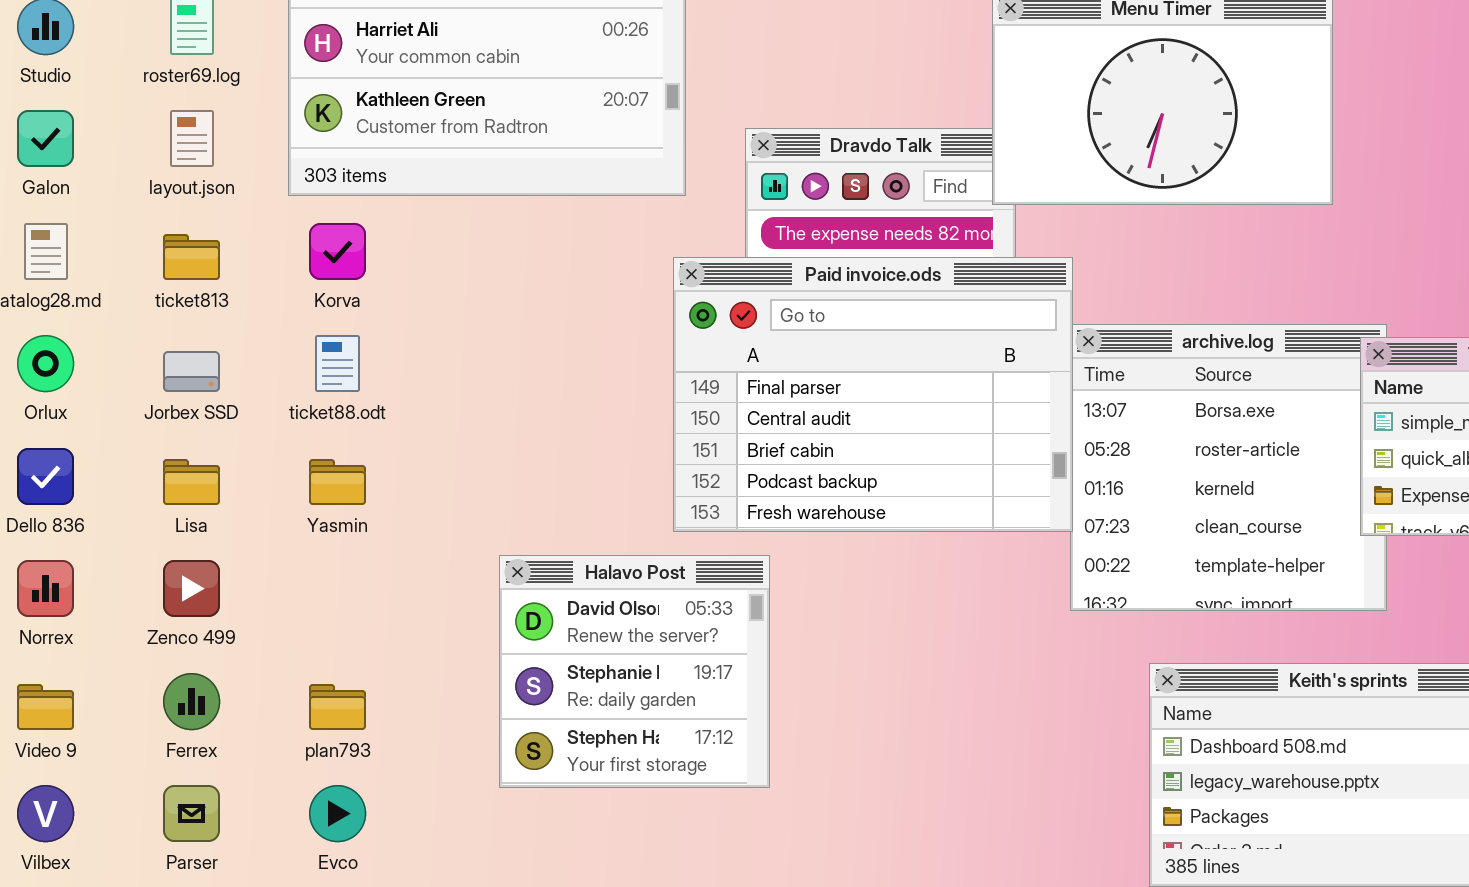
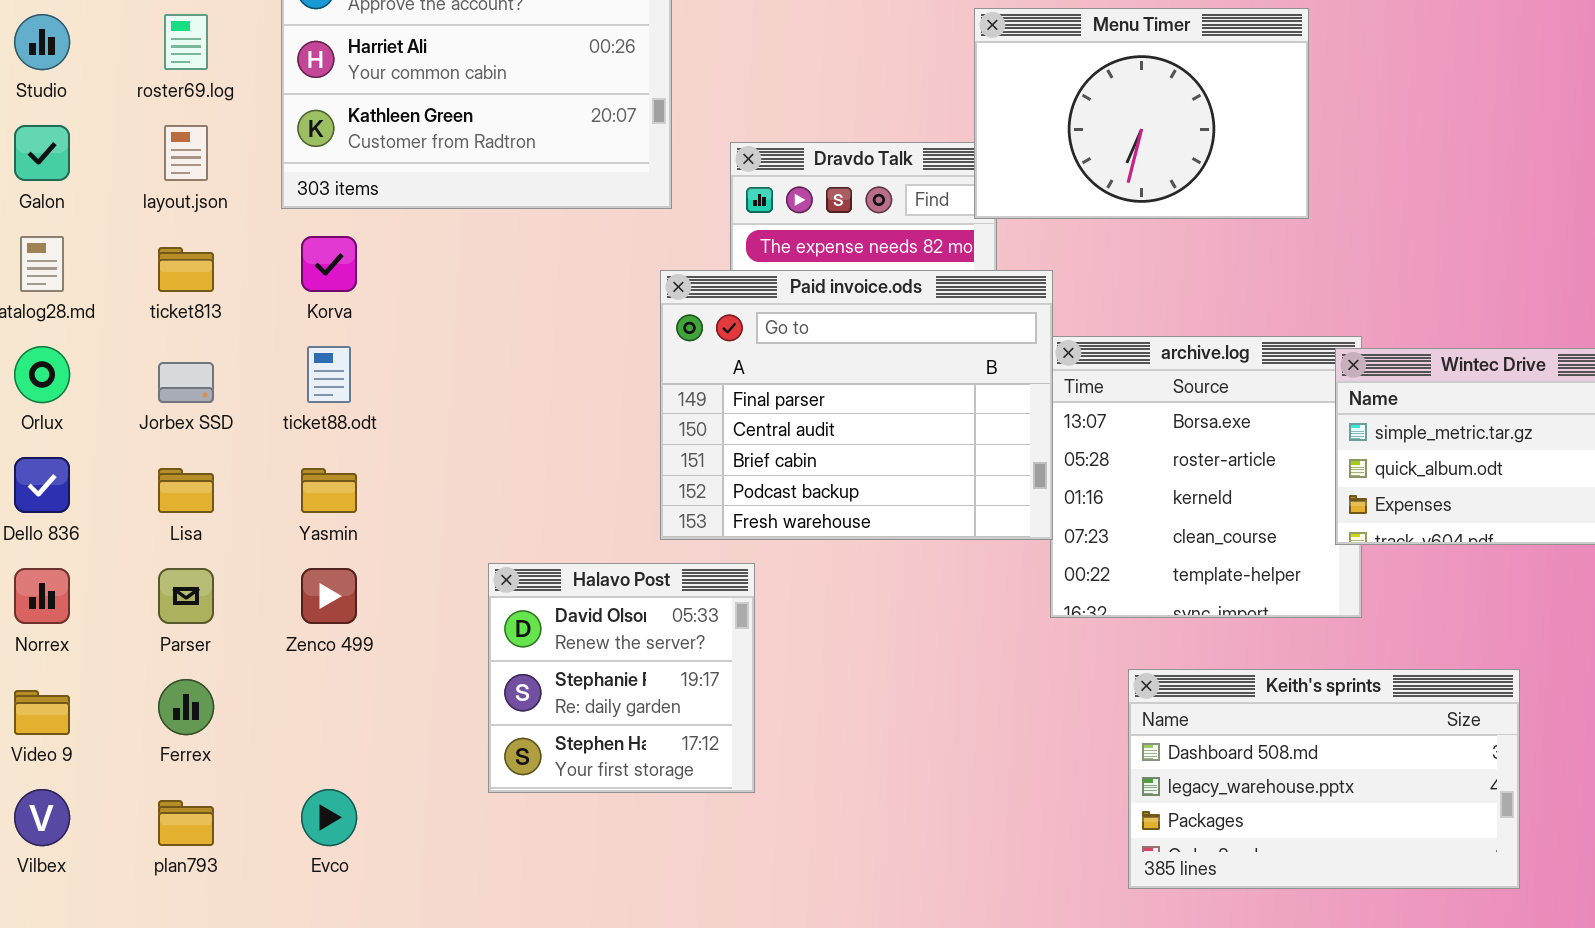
Zenco 499: [163,560,220,617] -> [301,568,357,624], moved
plan793: [309,684,366,730] -> [158,800,214,846], moved
Parser: [163,785,220,842] -> [158,568,214,624], moved

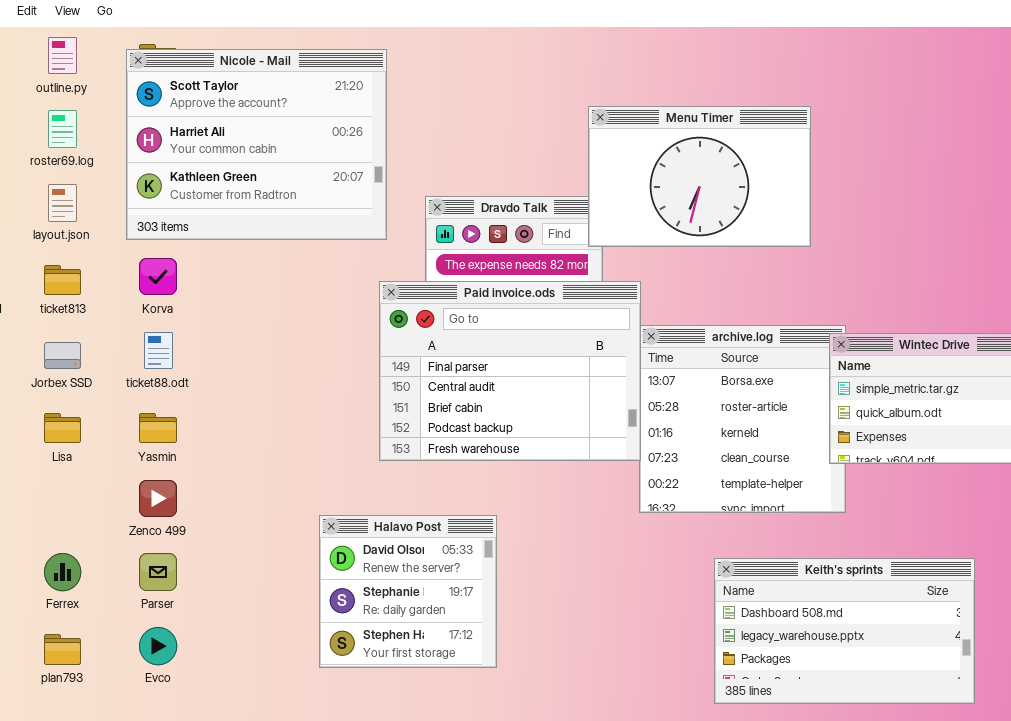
Halavo Post: [488,563,755,793] -> [319,515,497,668], moved
Parser: [158,568,214,624] -> [139,553,177,591], moved
Keith's sprints: [1128,669,1520,889] -> [714,558,975,704], moved

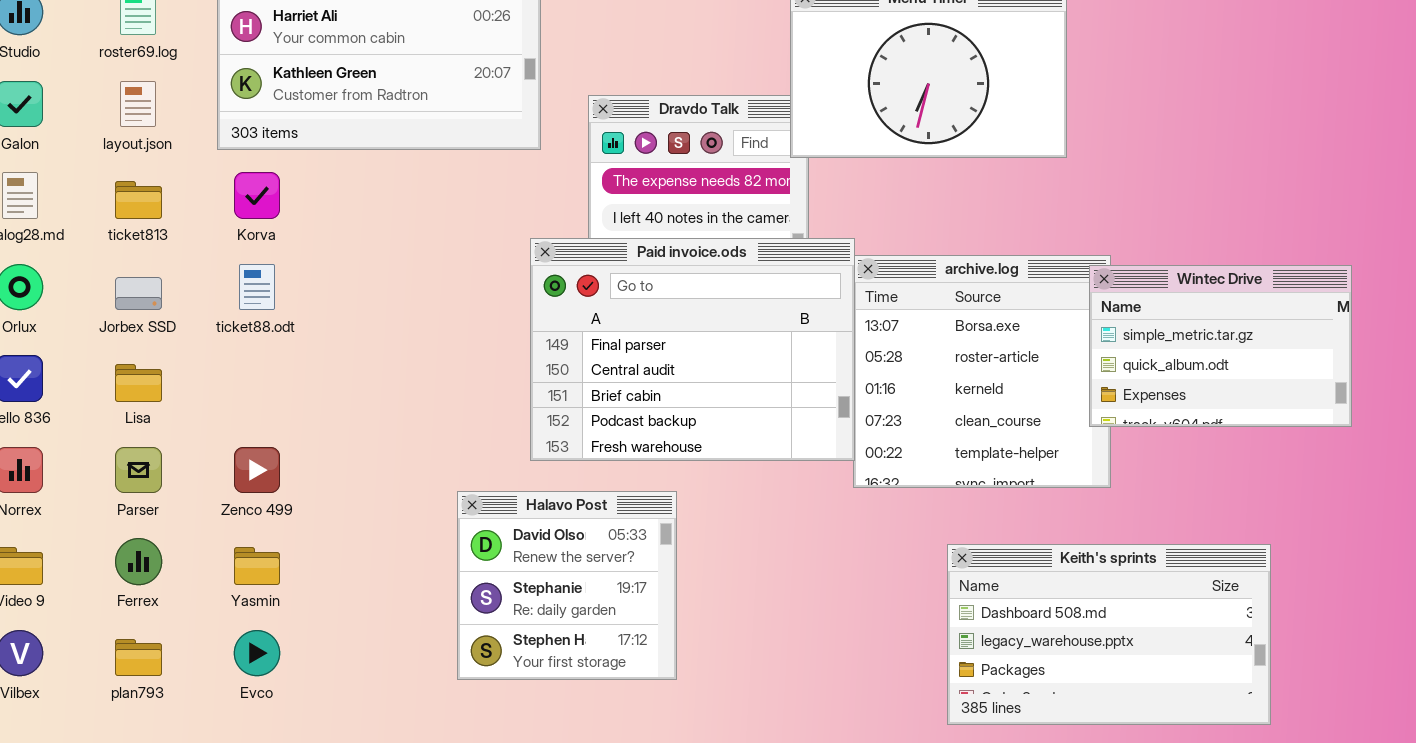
Paid invoice.ods: [379,281,641,461] -> [530,238,855,461], moved
Yasmin: [139,413,177,443] -> [234,547,280,585], moved
Parser: [139,553,177,591] -> [115,447,162,493], moved

